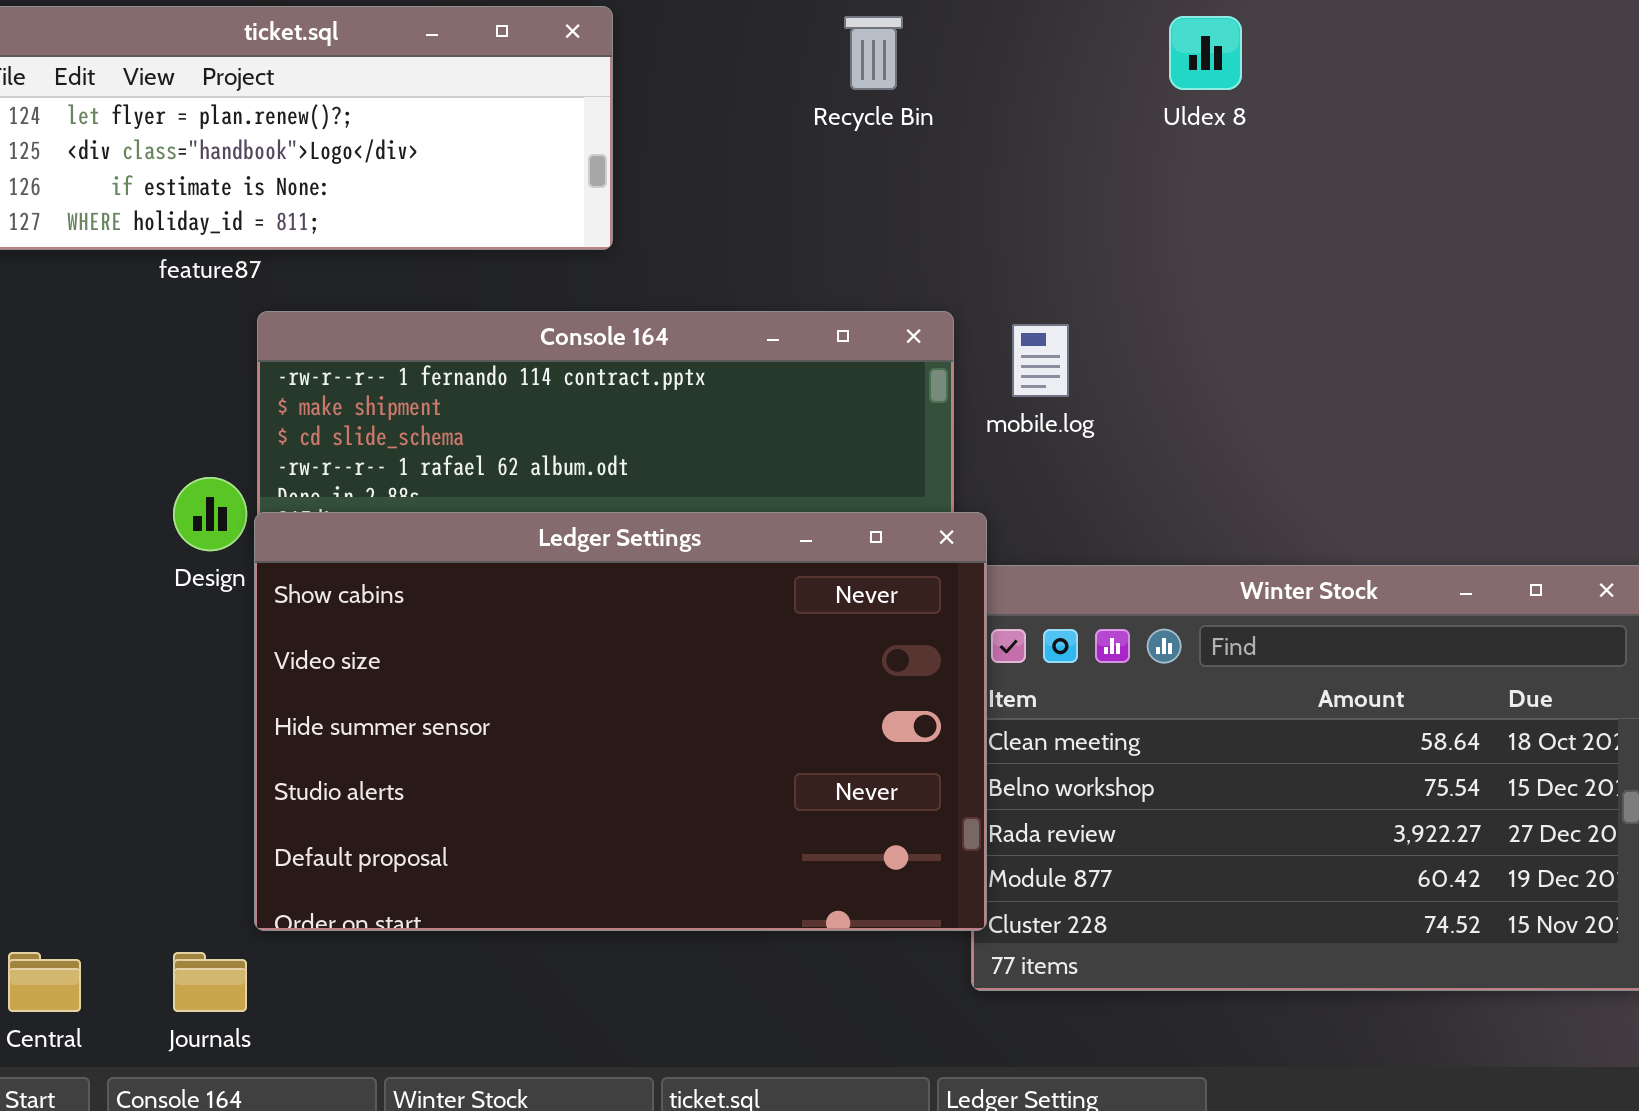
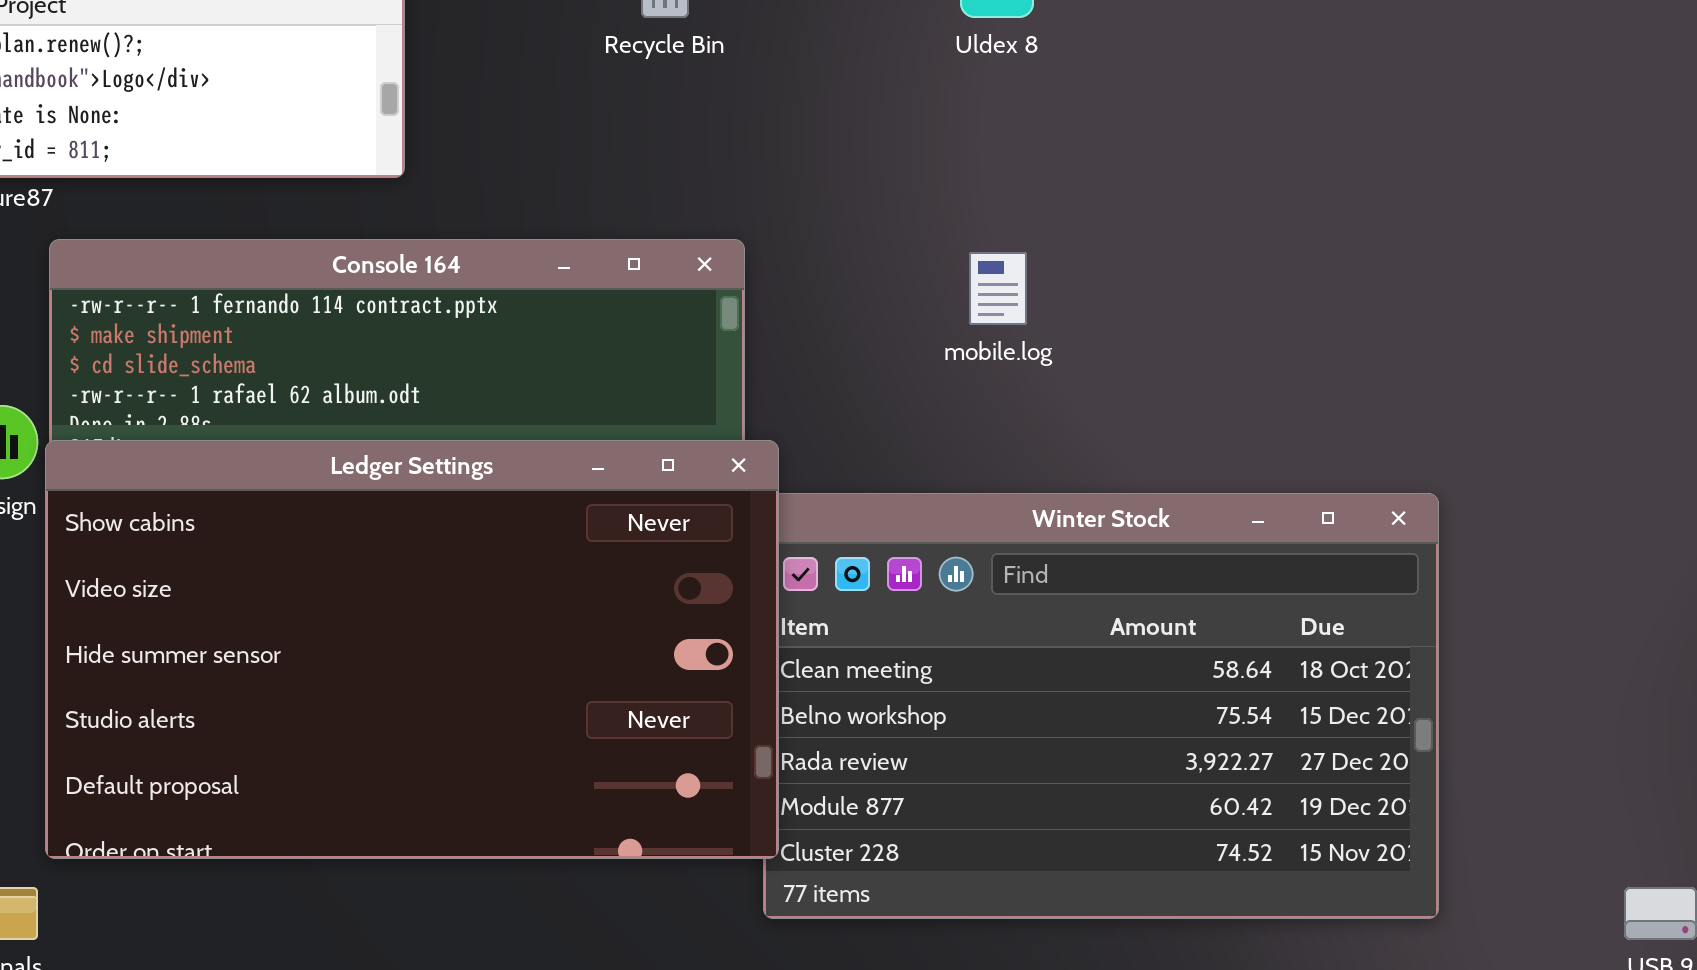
mobile.log: [1012,324,1069,397] -> [969,252,1027,325], moved

